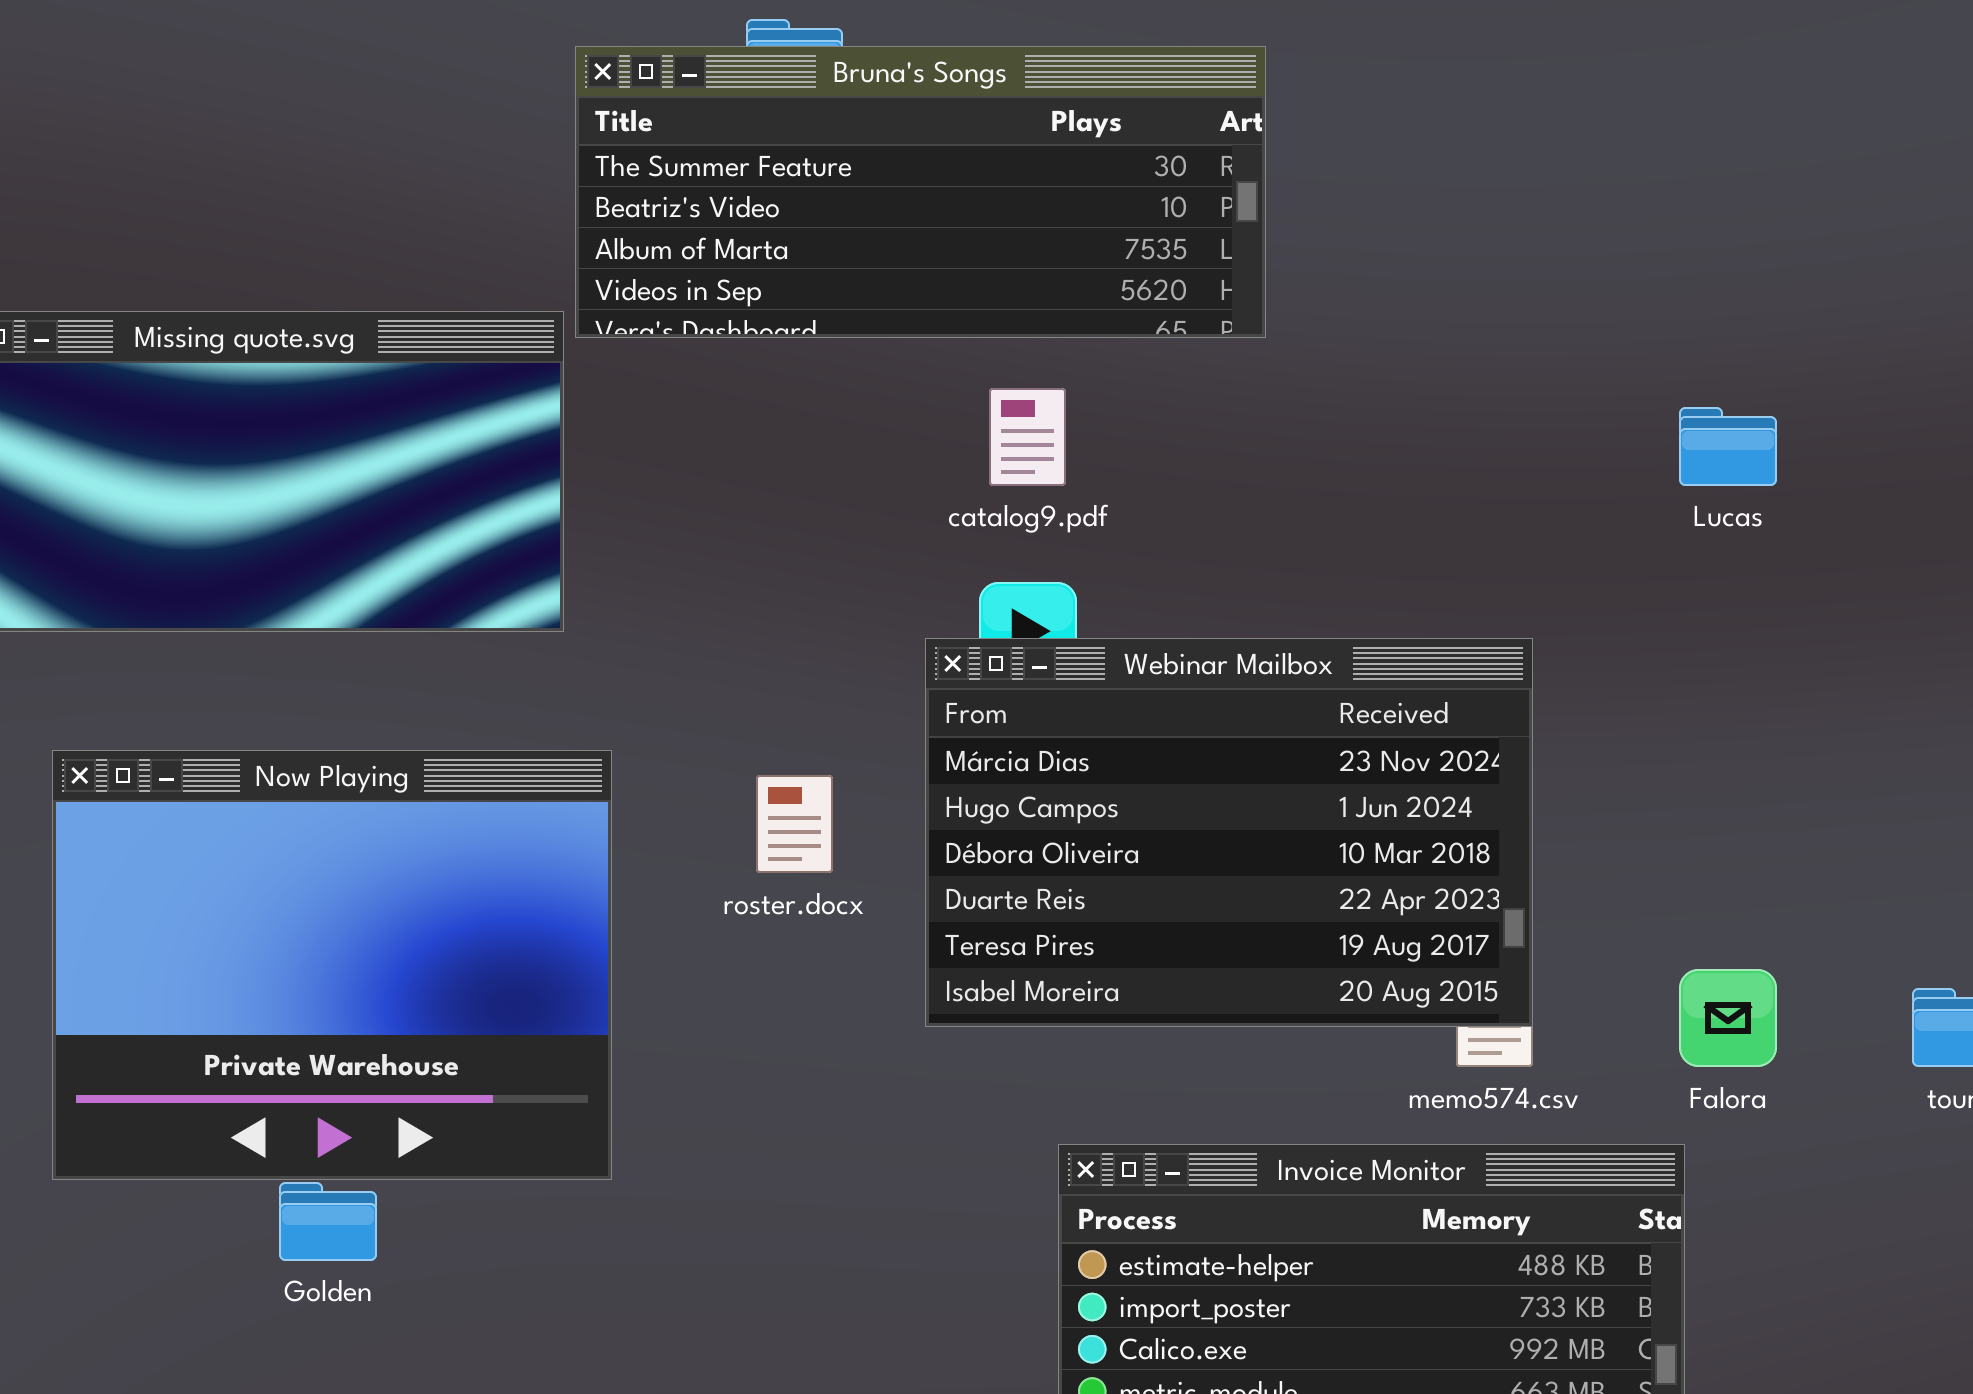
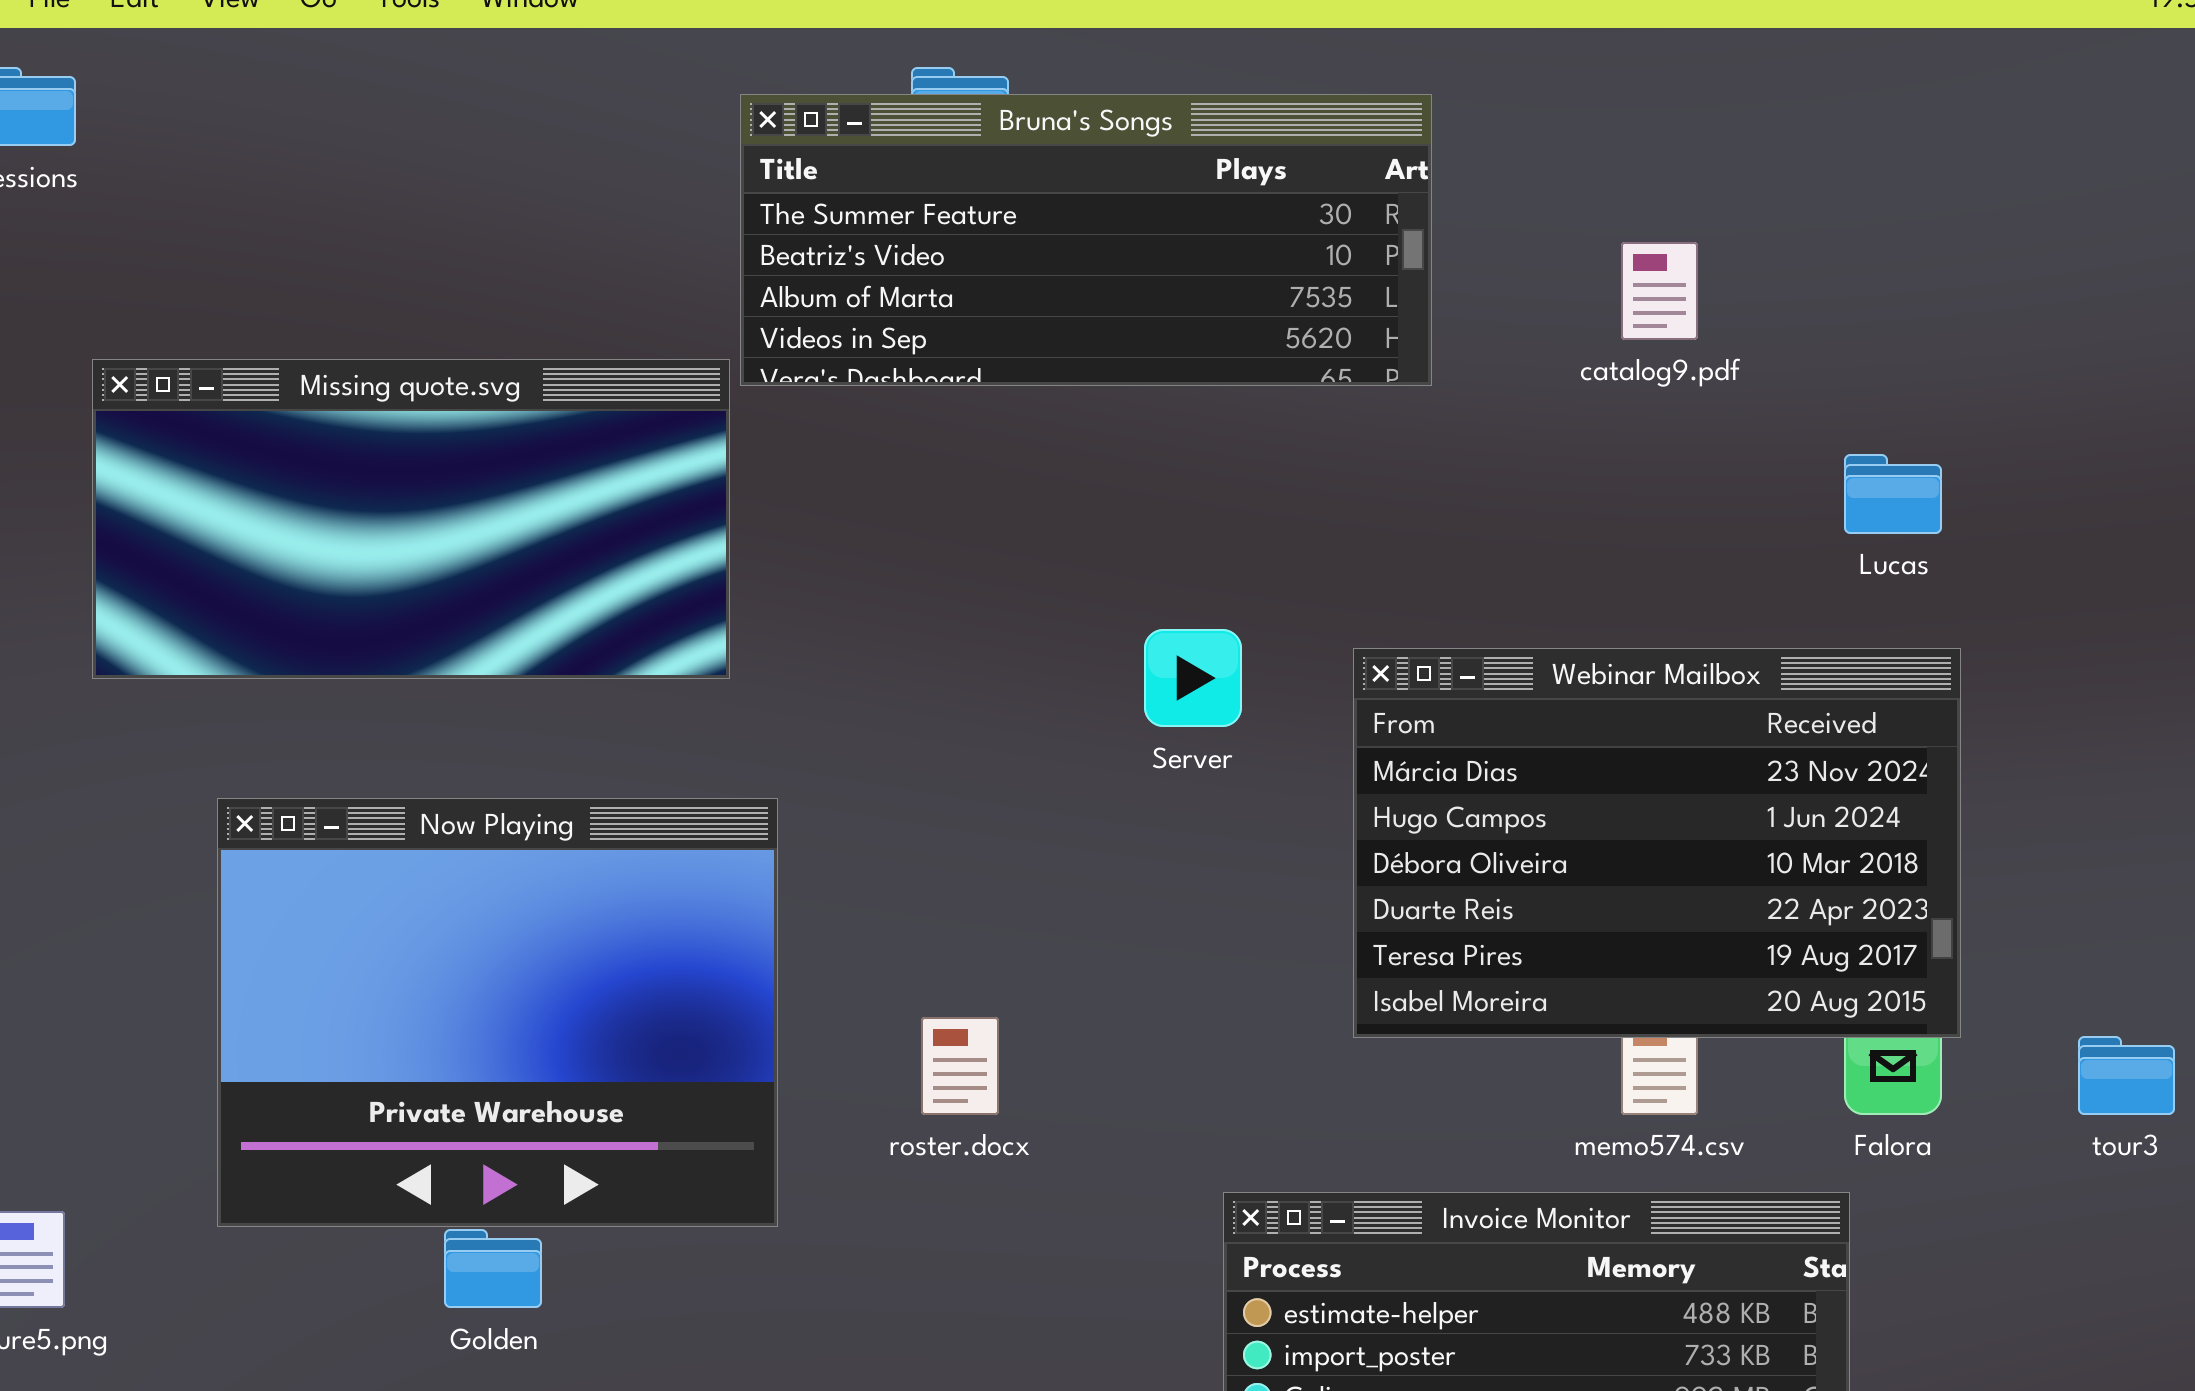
catalog9.pdf: [989,388,1066,486] -> [1621,242,1698,340], moved
Webinar Mailbox: [925,638,1533,1027] -> [1353,648,1961,1038], moved
roster.docx: [756,775,833,873] -> [921,1017,999,1115], moved

